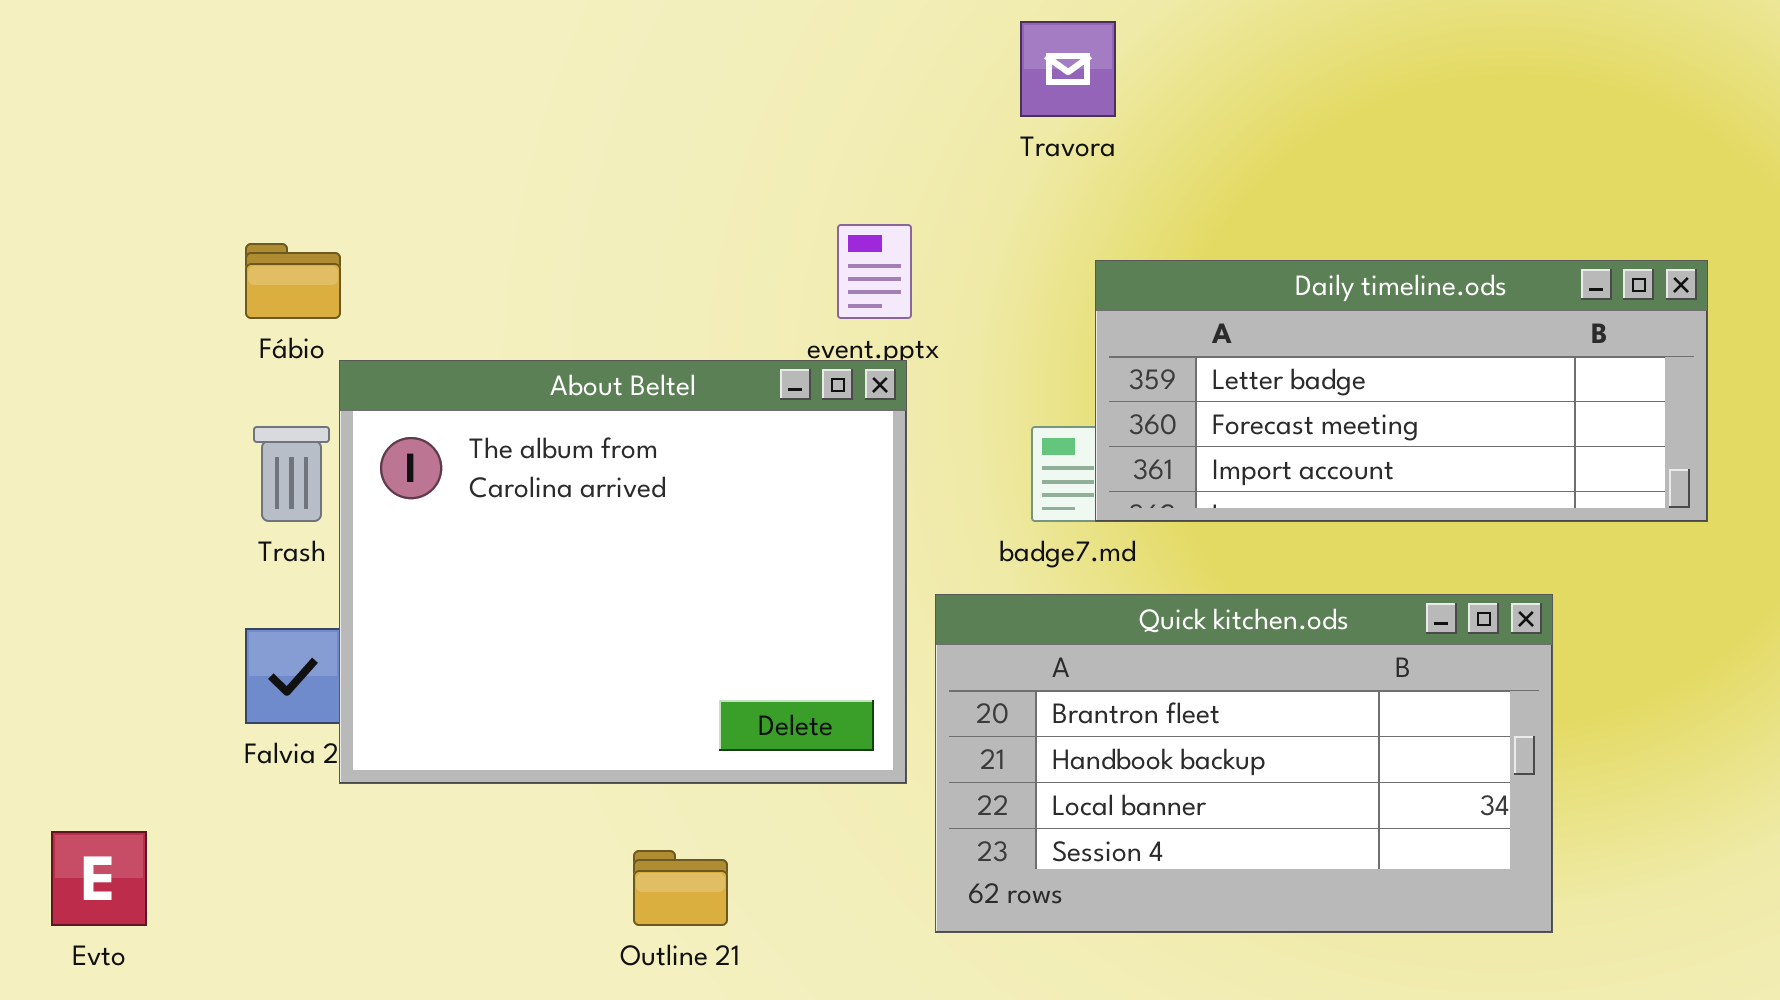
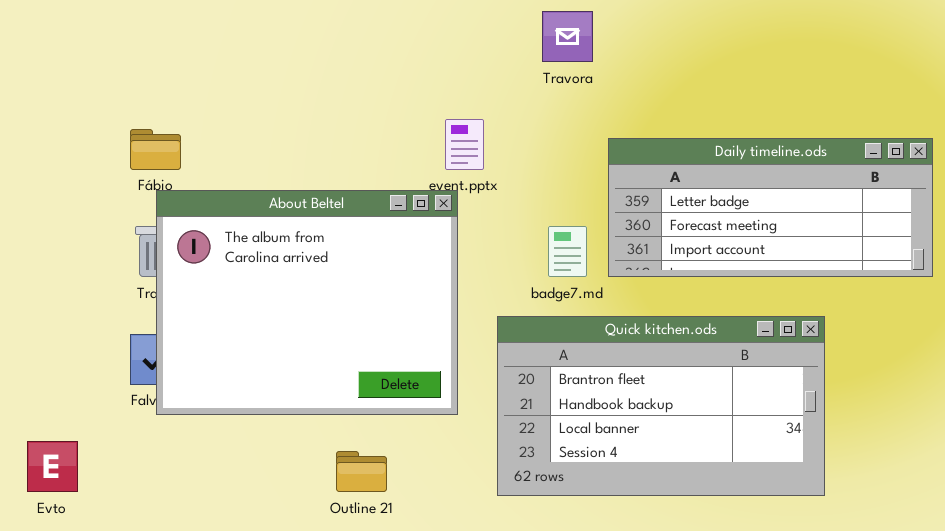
Daily timeline.ods: [1095,260,1708,522] -> [608,138,933,277], moved
About Beltel: [339,360,907,784] -> [156,190,458,415], moved

